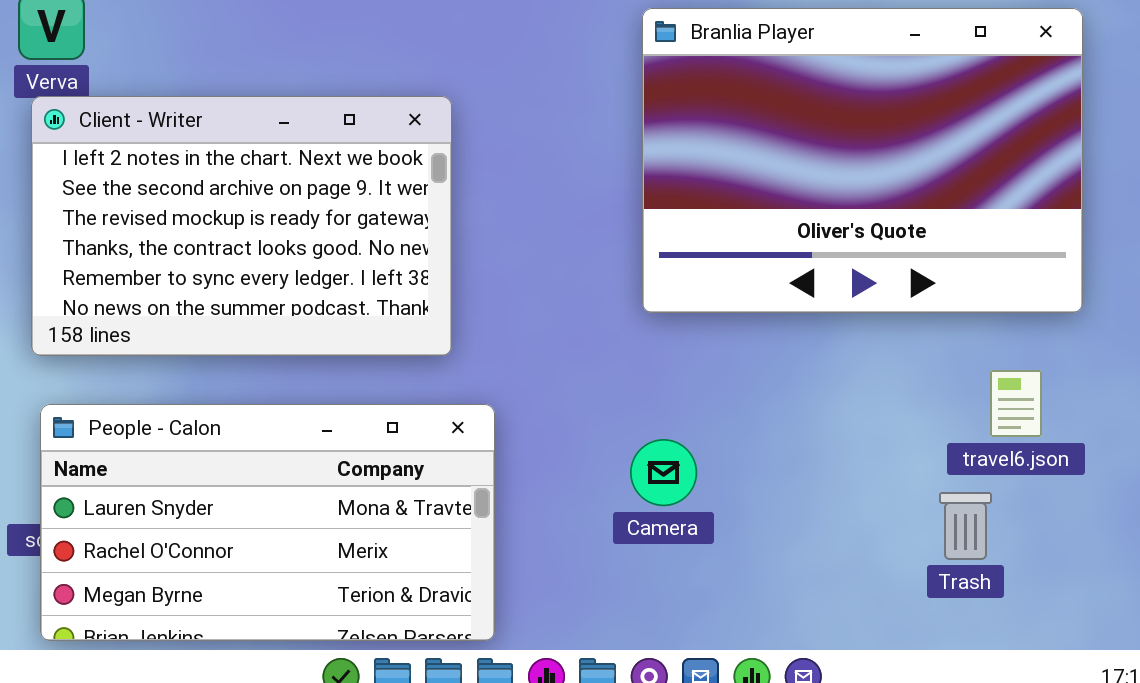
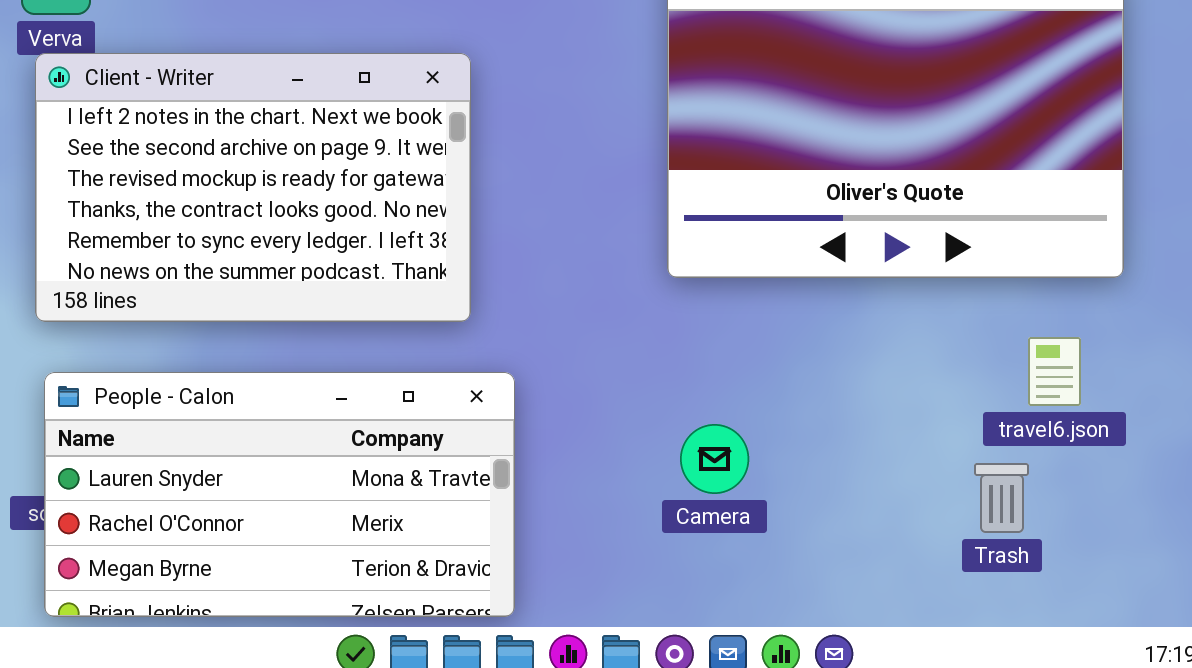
Camera: [630,439,697,506] -> [680,424,749,494], moved

